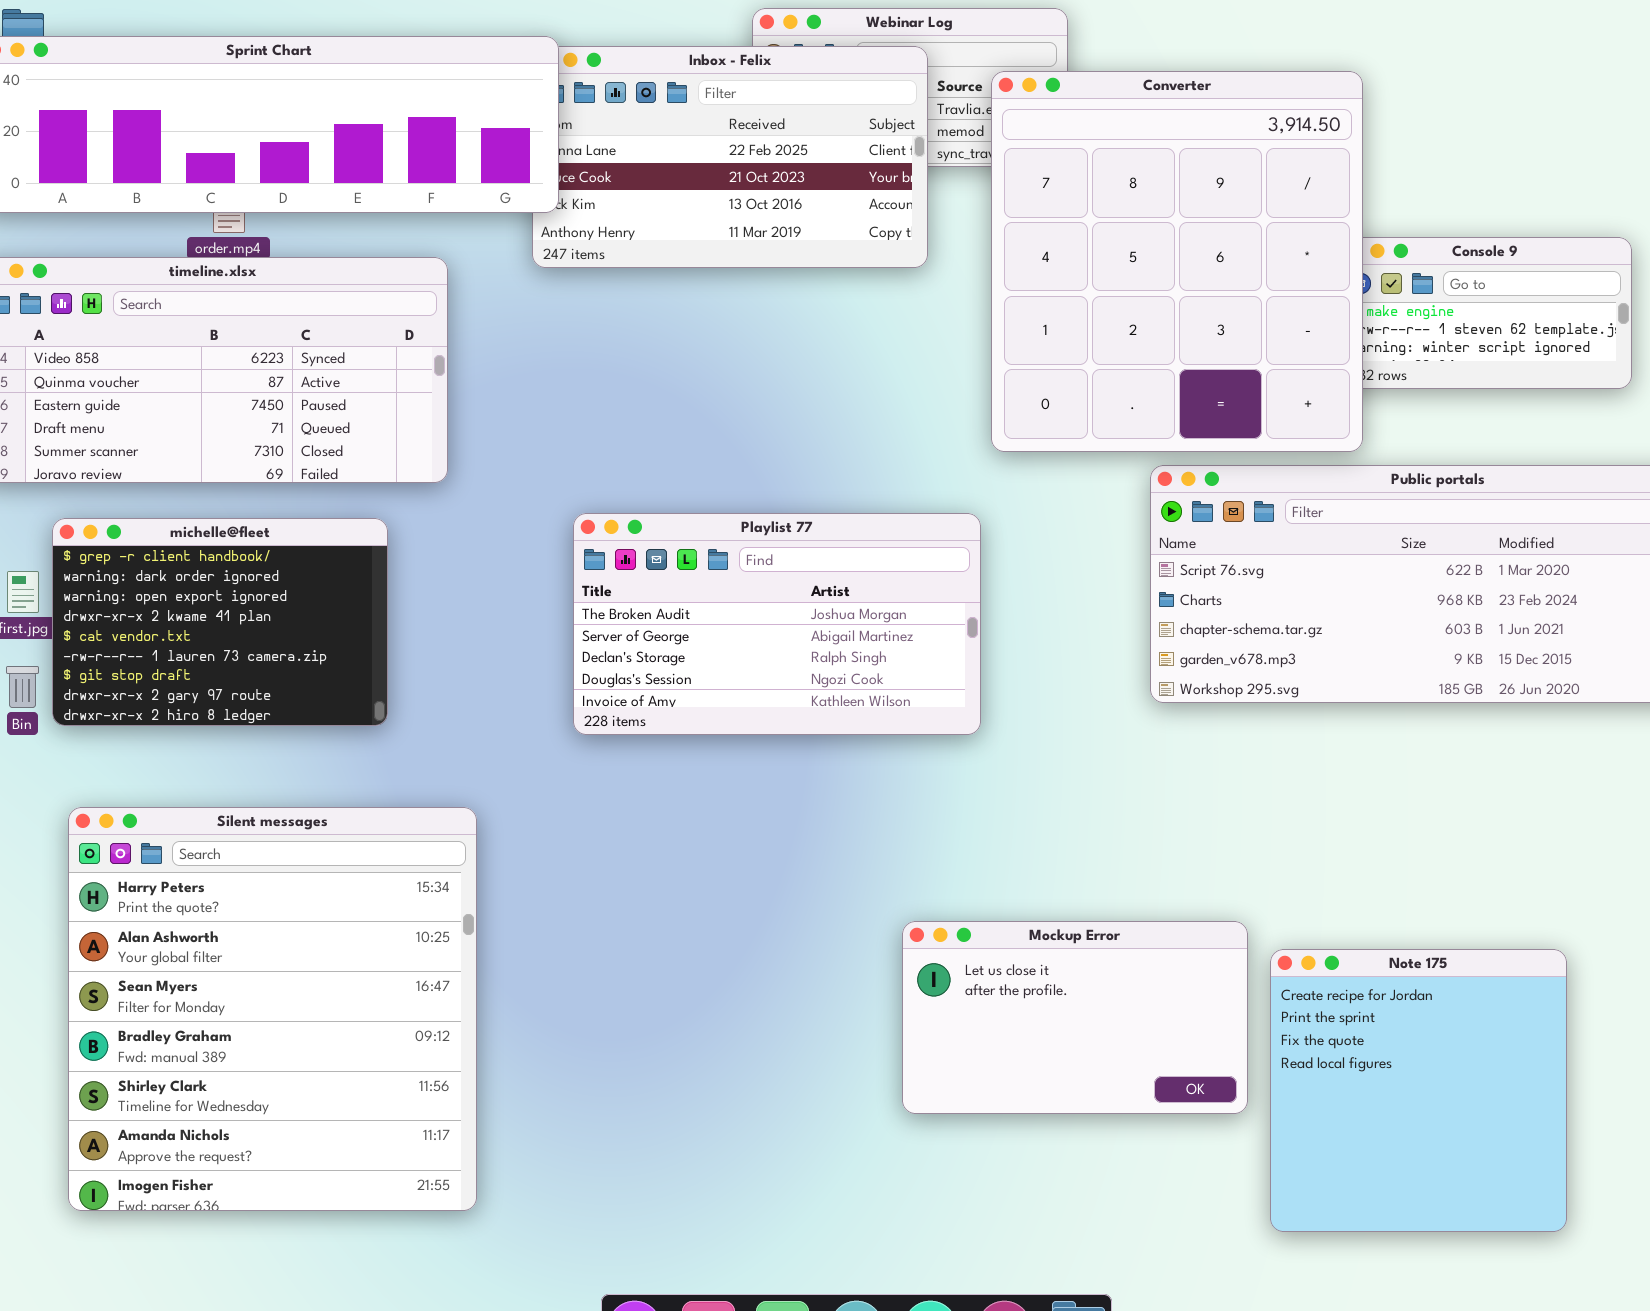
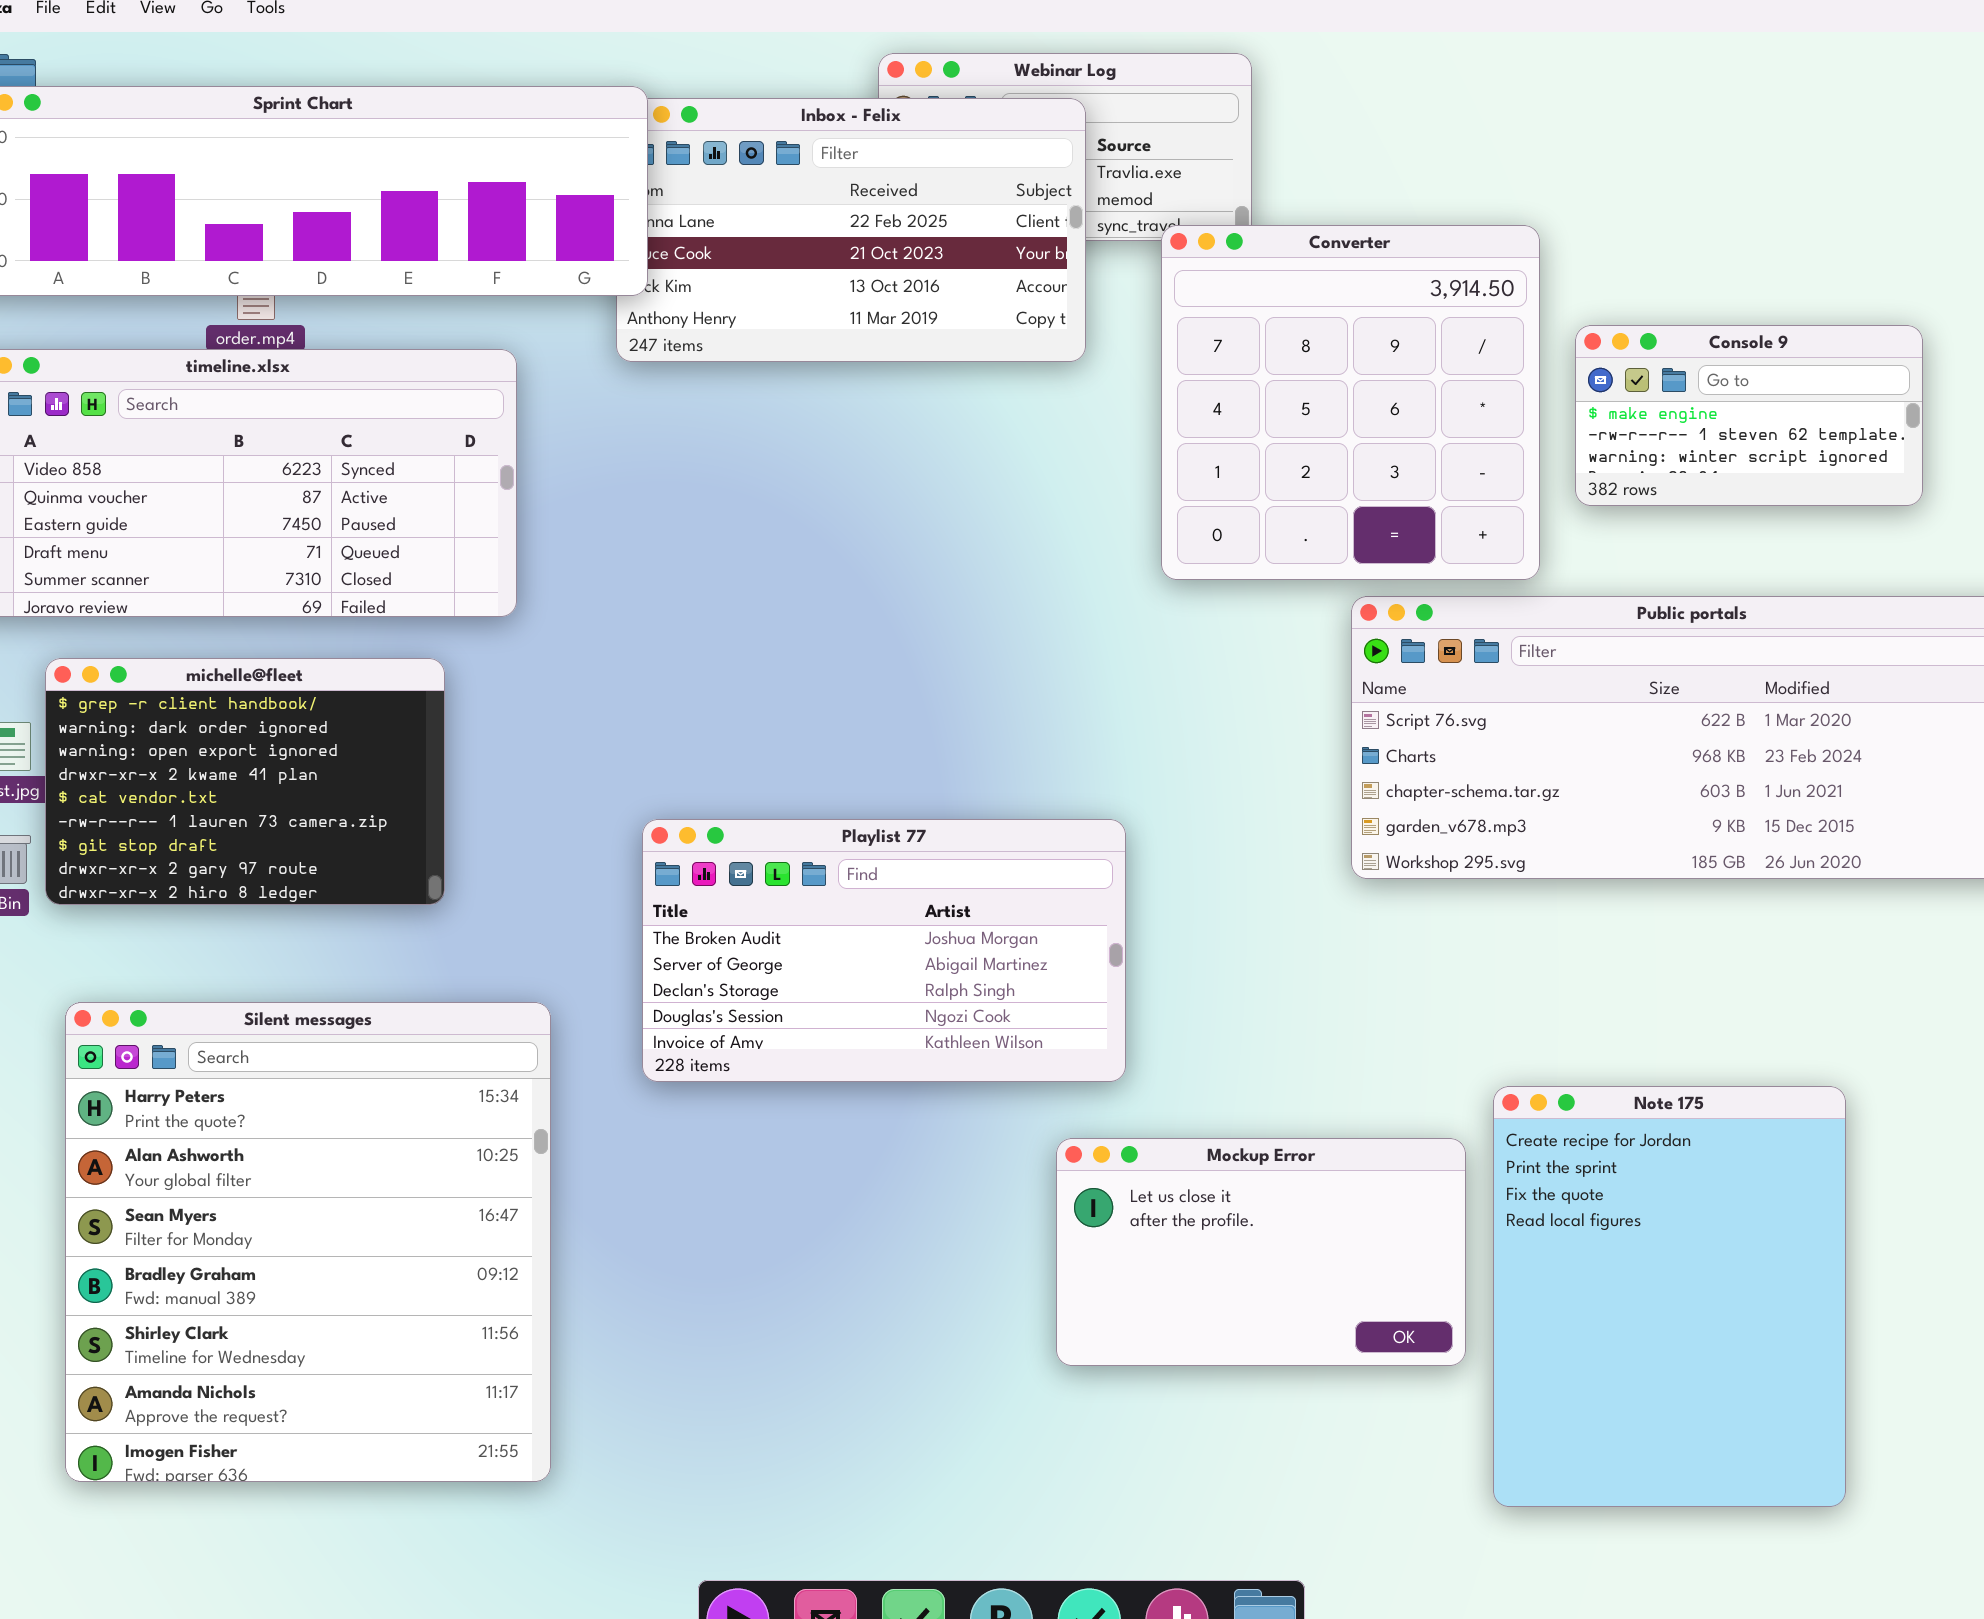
Converter: [991,71,1363,452] -> [1161,225,1540,580], resized
Playlist 77: [573,513,981,735] -> [642,819,1126,1082], moved
Note 175: [1270,949,1567,1232] -> [1493,1086,1846,1507], resized

